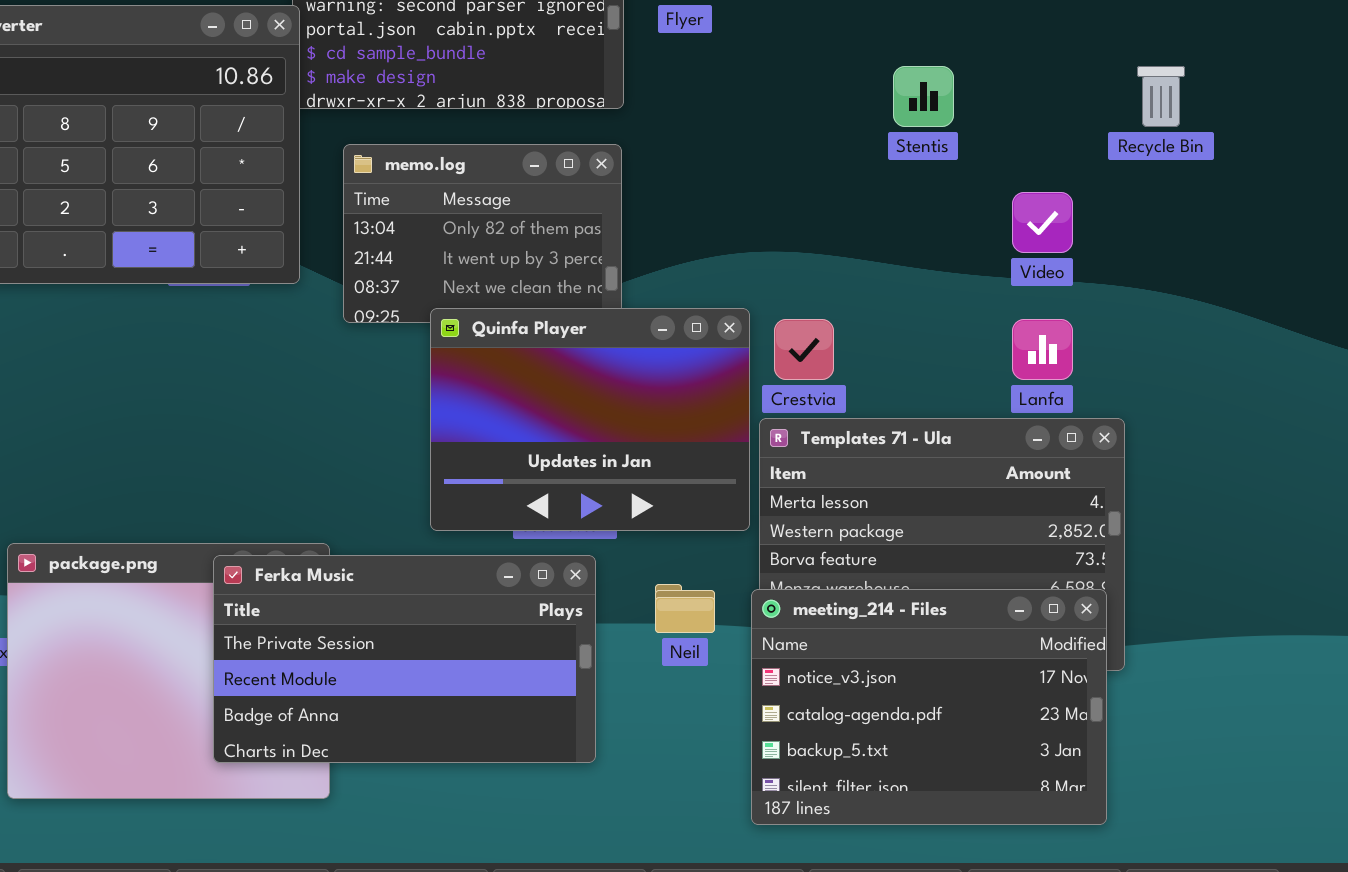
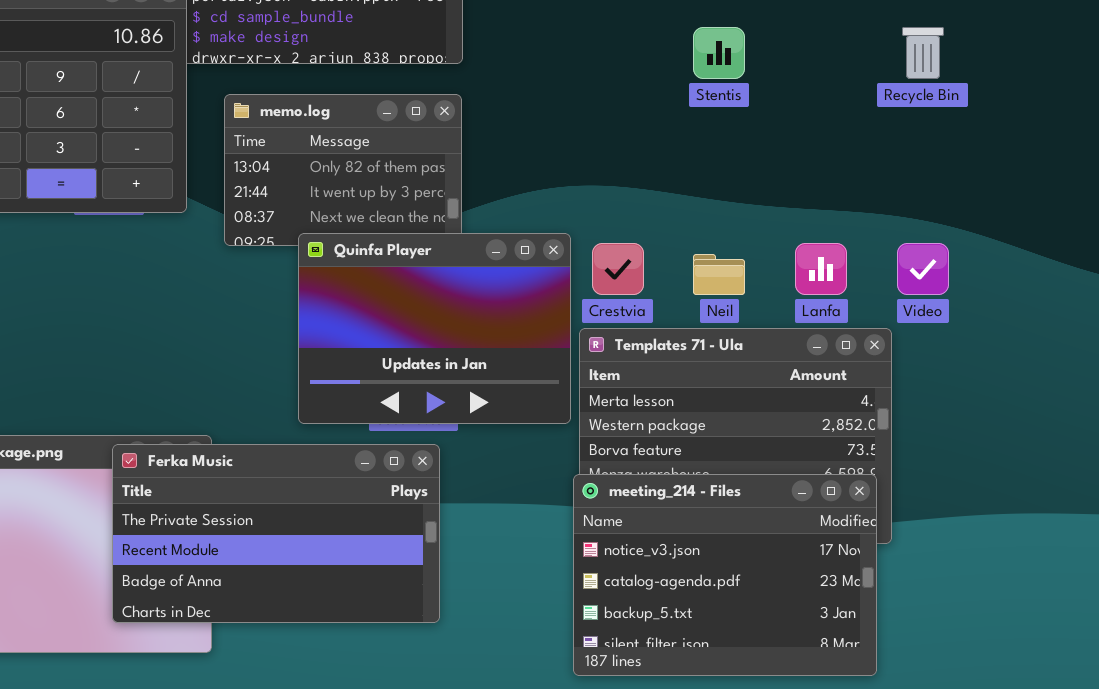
Video: [1012,192,1073,253] -> [897,243,949,295], moved
Neil: [655,584,715,633] -> [693,254,745,295], moved

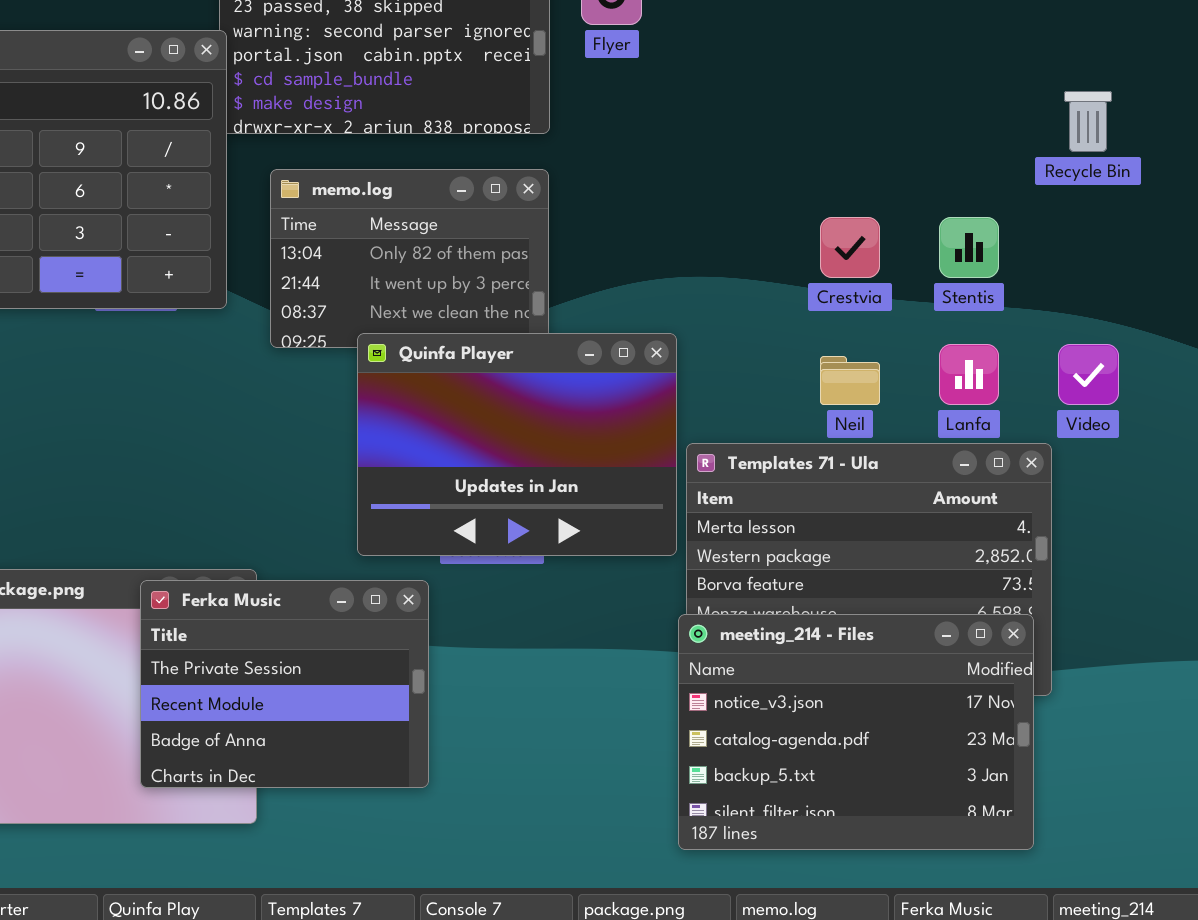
Stentis: [693,27,745,79] -> [939,217,999,278], moved
Crestvia: [592,243,644,295] -> [820,217,880,278], moved
Ferka Music: [112,444,440,623] -> [140,580,429,788], resized

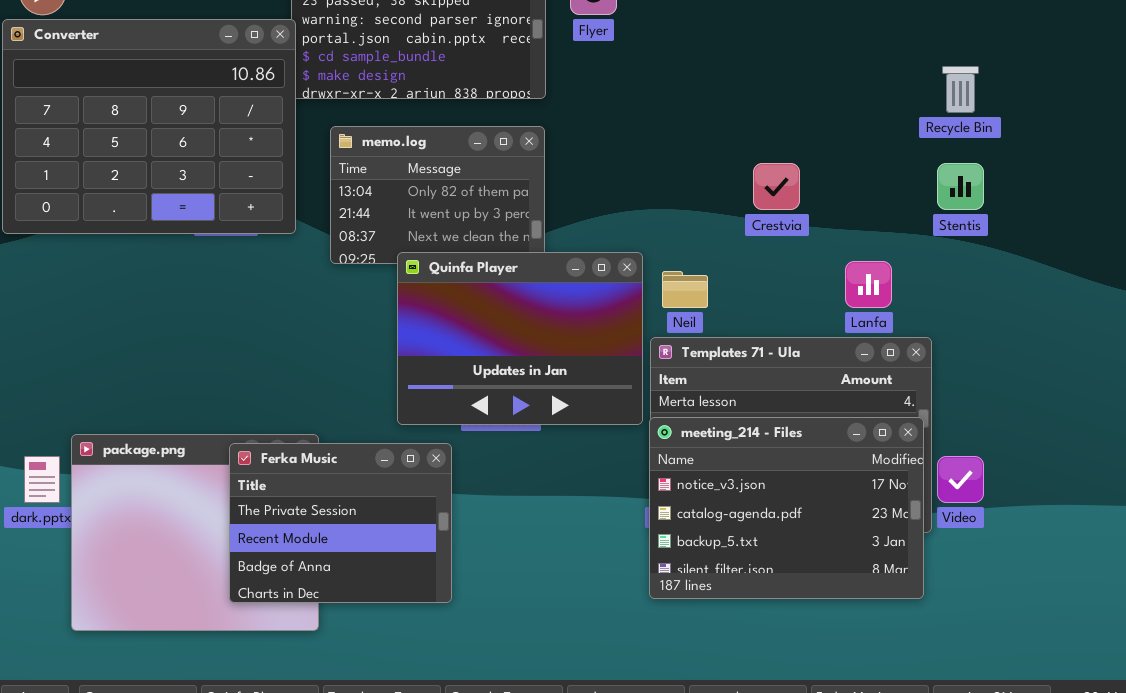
Stentis: [939,217,999,278] -> [937,163,984,210], moved
Video: [1058,344,1119,405] -> [937,456,984,503], moved
Neil: [820,356,880,405] -> [662,271,708,308], moved
meeting_214 - Files: [678,614,1034,850] -> [649,417,924,599], moved

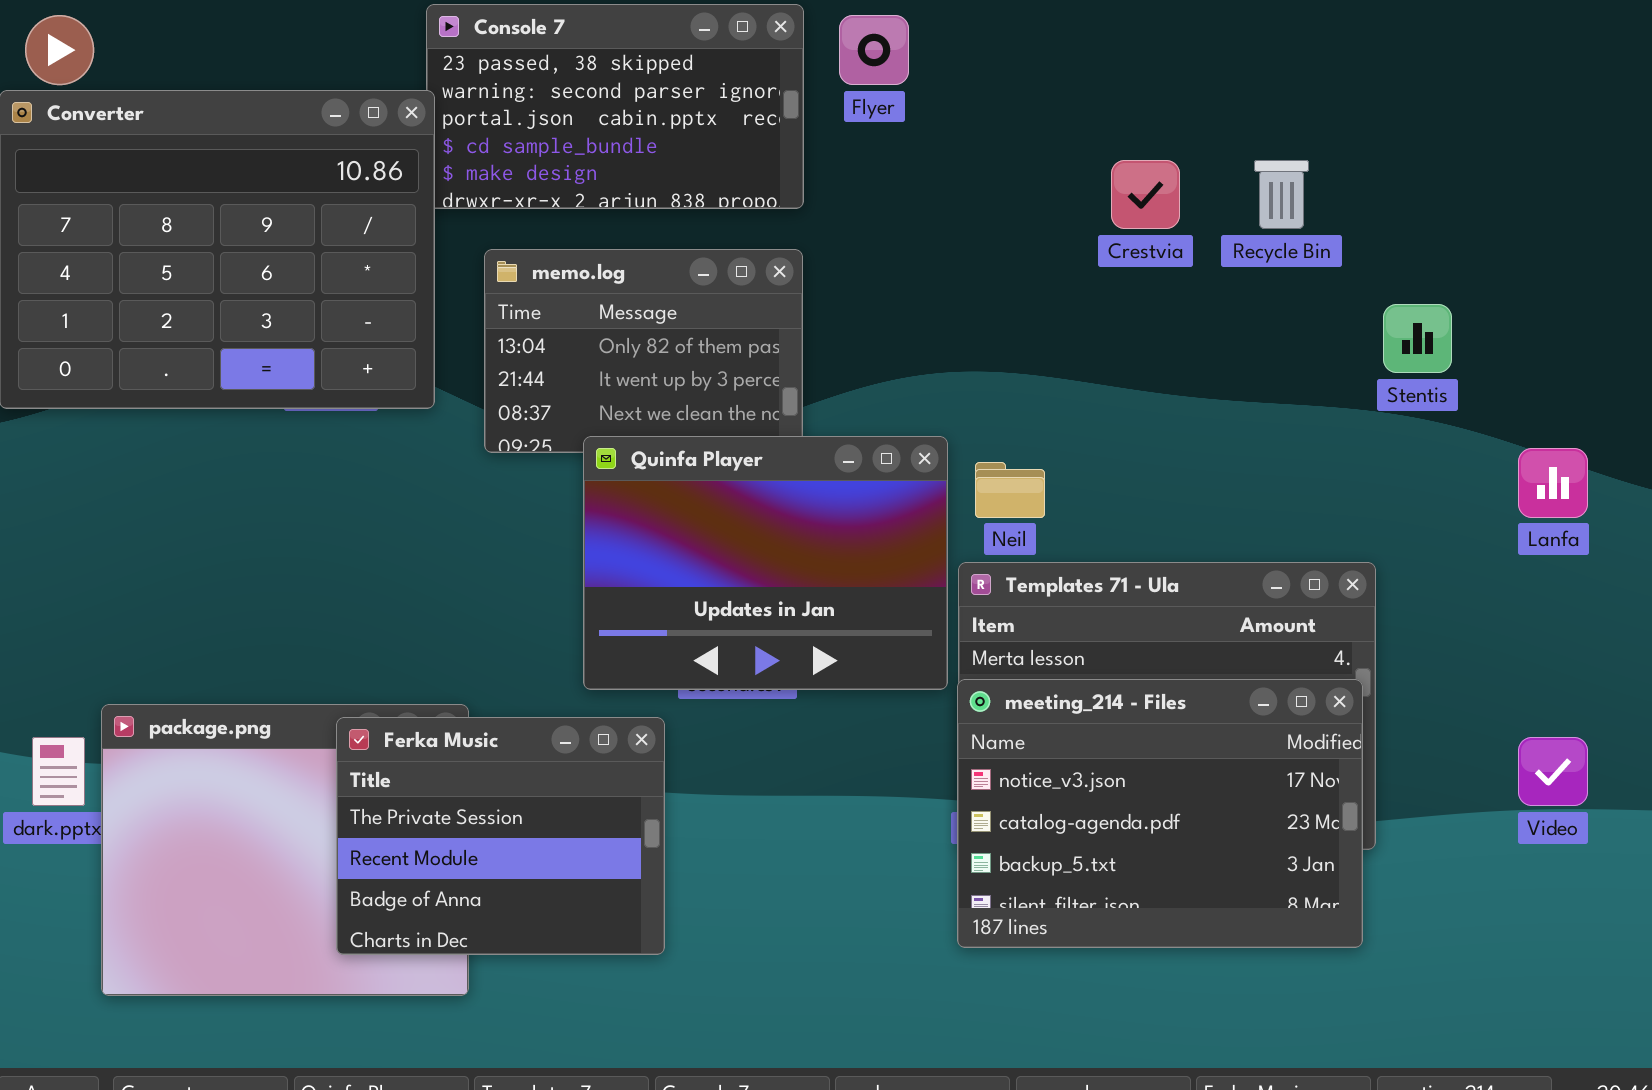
Recycle Bin: [942,66,979,113] -> [1254,160,1309,229], moved
Crestvia: [753,163,800,210] -> [1111,160,1180,229], moved
Lanfa: [845,261,892,308] -> [1518,448,1588,518], moved
Video: [937,456,984,503] -> [1518,737,1588,806], moved

